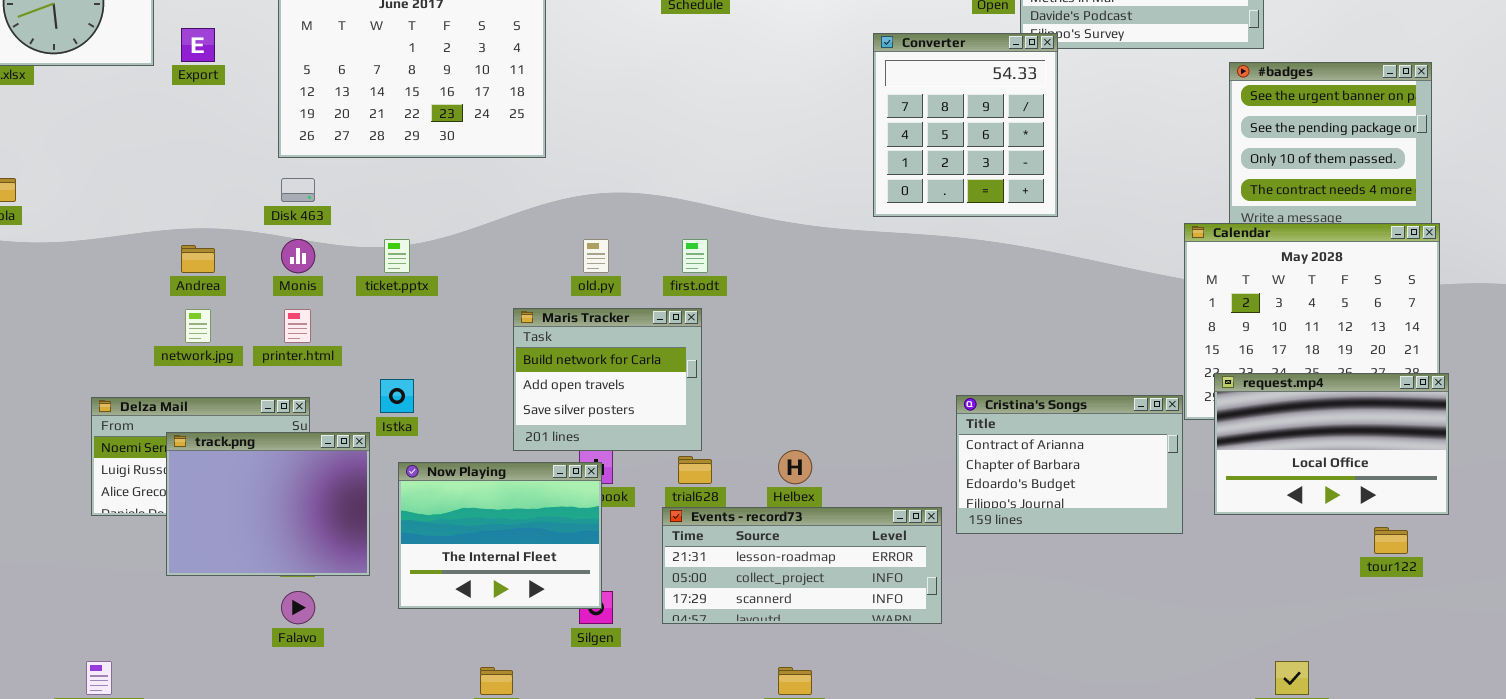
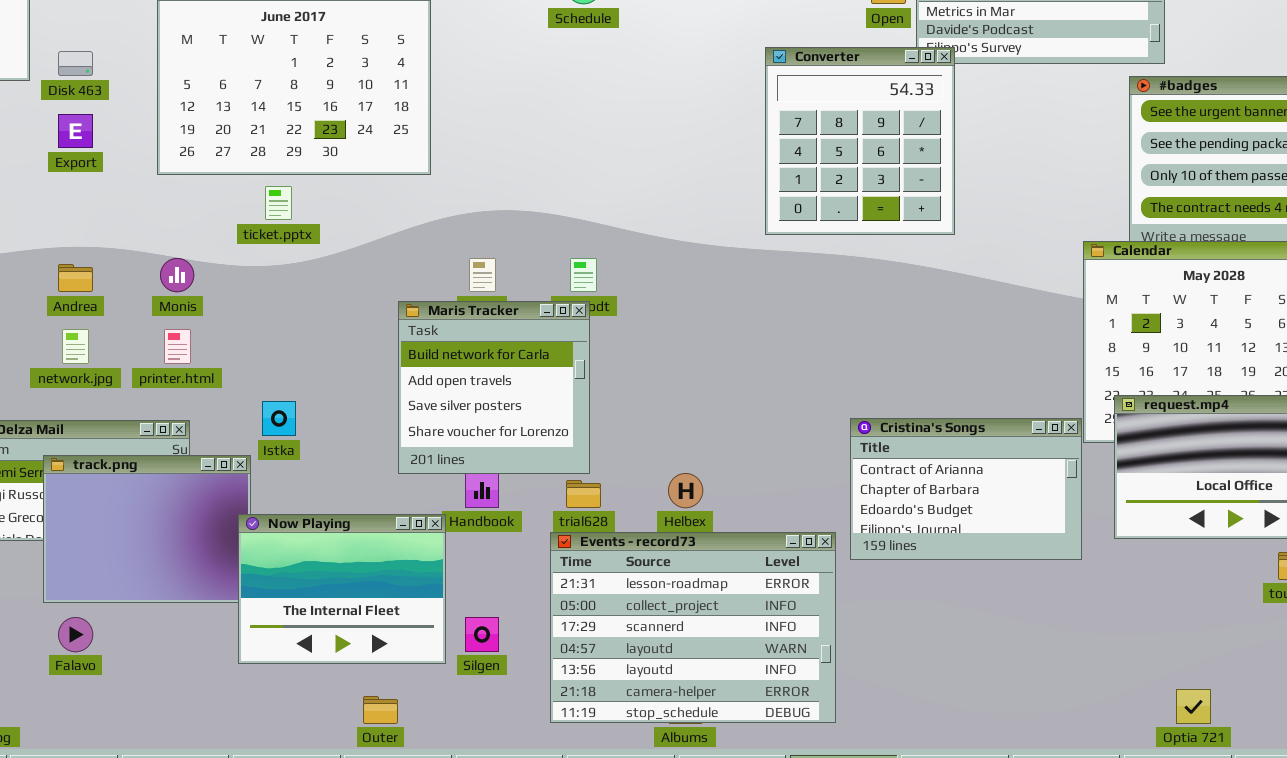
Export: [181,28,215,62] -> [58,114,93,148], moved
Disk 463: [281,178,315,202] -> [58,51,93,76], moved
ticket.pptx: [384,239,410,273] -> [265,186,292,220], moved
Maris Tracker: [513,308,702,451] -> [398,301,590,474], resized
Now Playing: [398,462,602,609] -> [238,514,446,664], moved
Events - record73: [662,507,942,624] -> [550,532,836,723], resized
Falavo: [281,591,315,624] -> [58,617,93,652], moved

